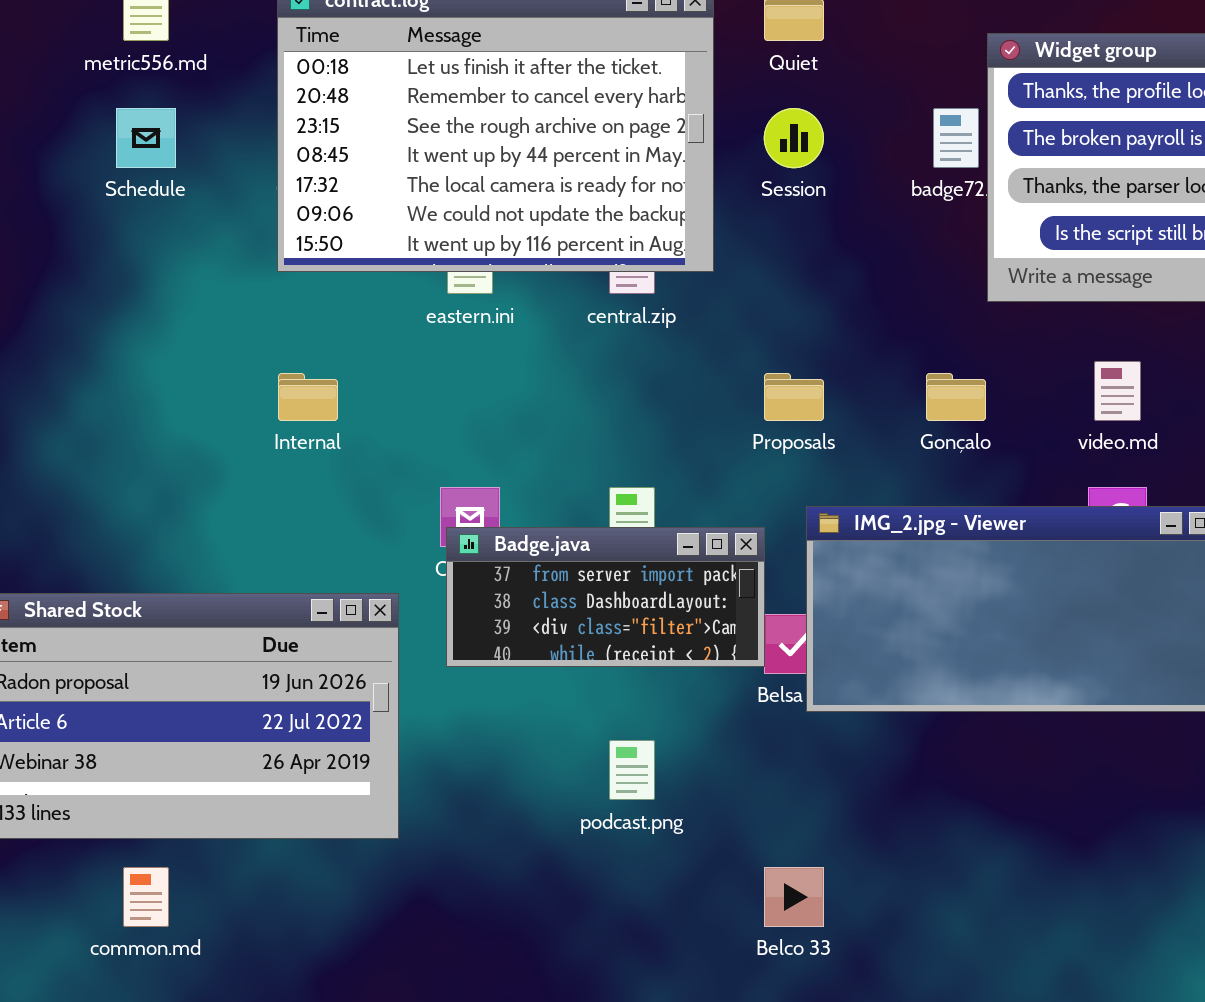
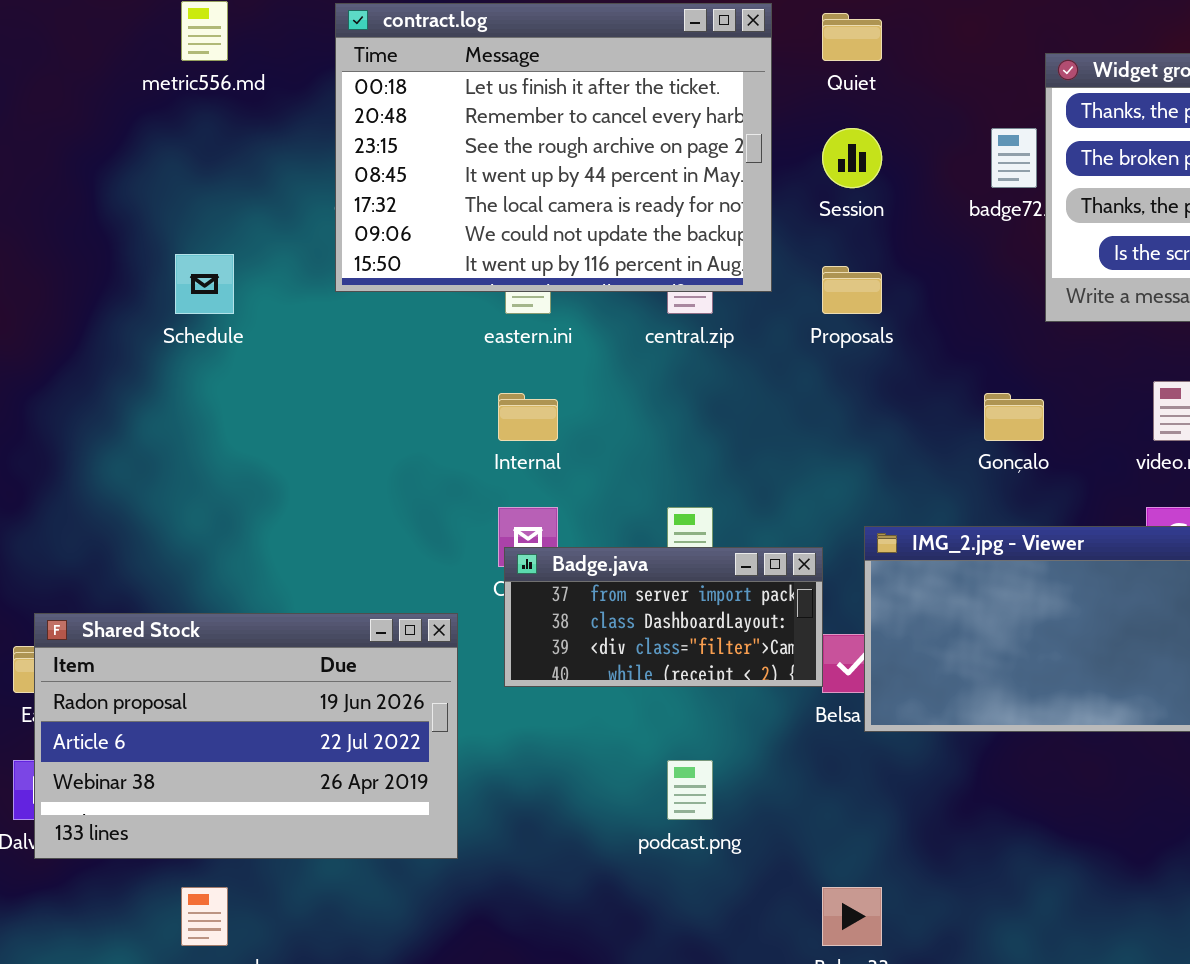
Schedule: [116,108,176,168] -> [175,254,234,314], moved
Internal: [278,373,338,421] -> [498,393,558,441], moved
Proposals: [764,373,824,421] -> [822,266,882,314], moved

